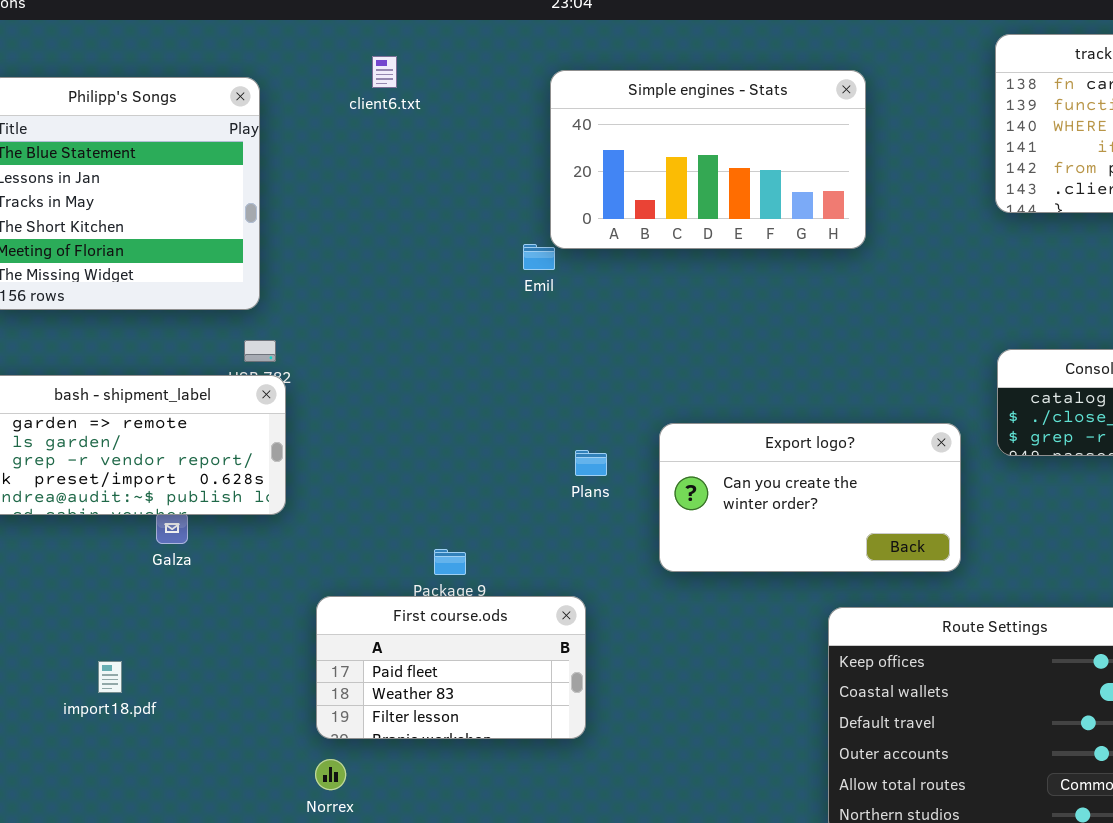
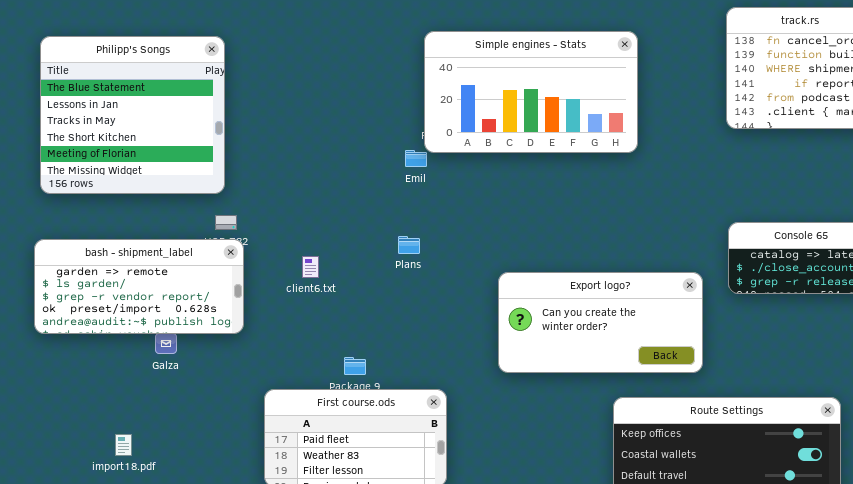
client6.txt: [372,56,397,88] -> [302,256,319,278], moved
Plans: [575,450,607,476] -> [398,236,420,254], moved

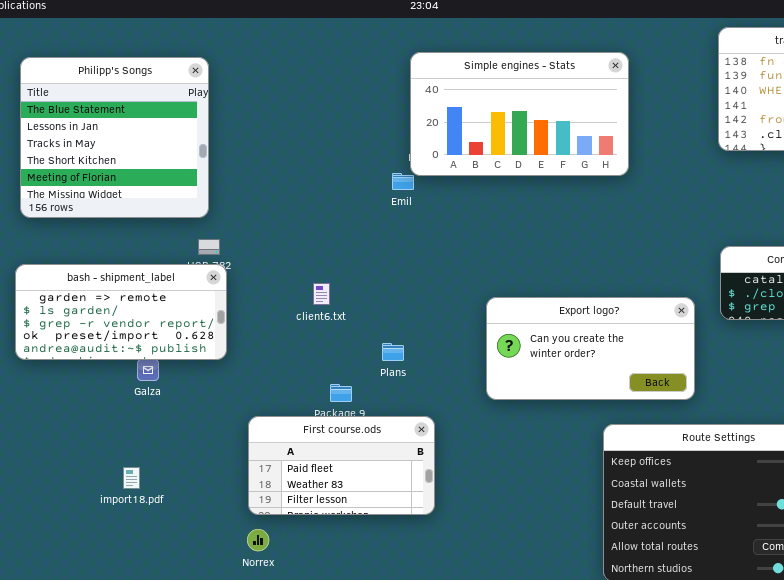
Plans: [398,236,420,254] -> [382,343,404,361], moved
client6.txt: [302,256,319,278] -> [313,283,330,305], moved
import18.pdf: [115,434,132,456] -> [123,467,140,489], moved

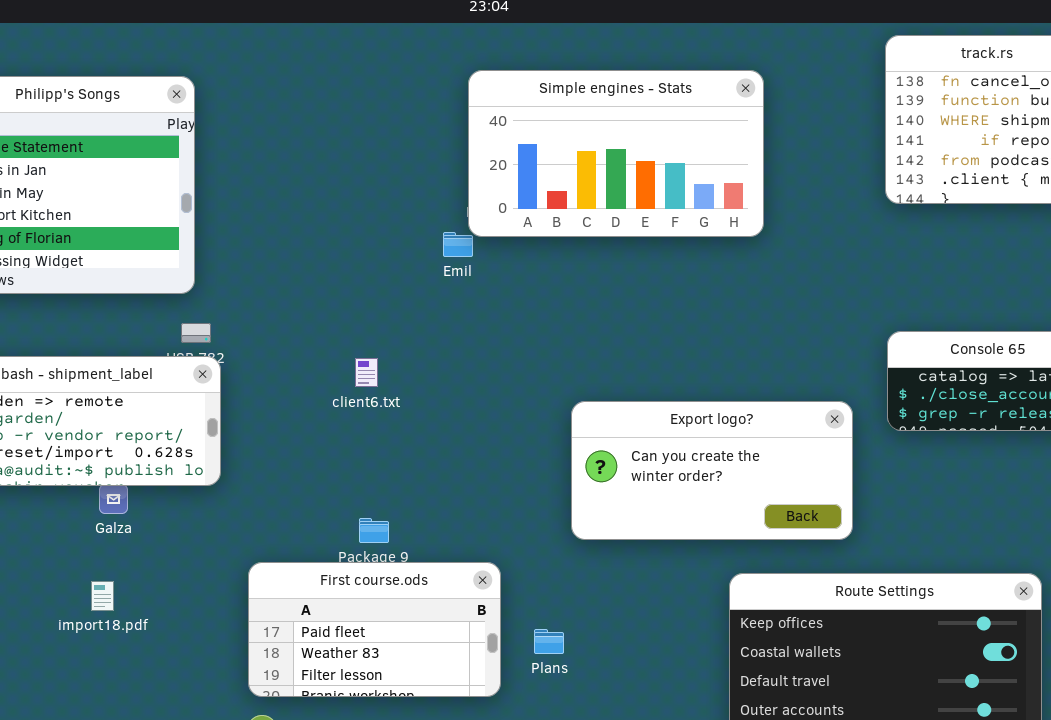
client6.txt: [313,283,330,305] -> [355,358,378,387], moved
Plans: [382,343,404,361] -> [534,629,564,654], moved
import18.pdf: [123,467,140,489] -> [91,581,114,611], moved

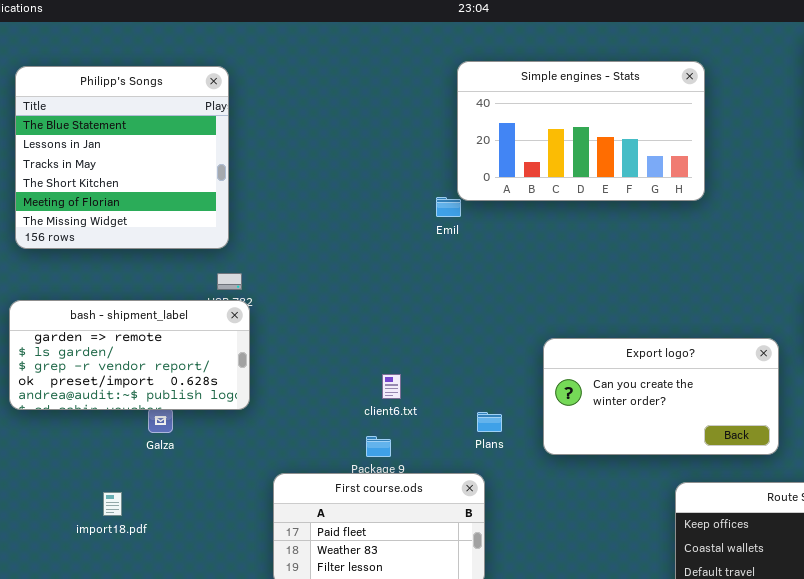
client6.txt: [355,358,378,387] -> [382,374,401,399], moved
import18.pdf: [91,581,114,611] -> [103,492,122,516], moved
Plans: [534,629,564,654] -> [477,412,502,432], moved

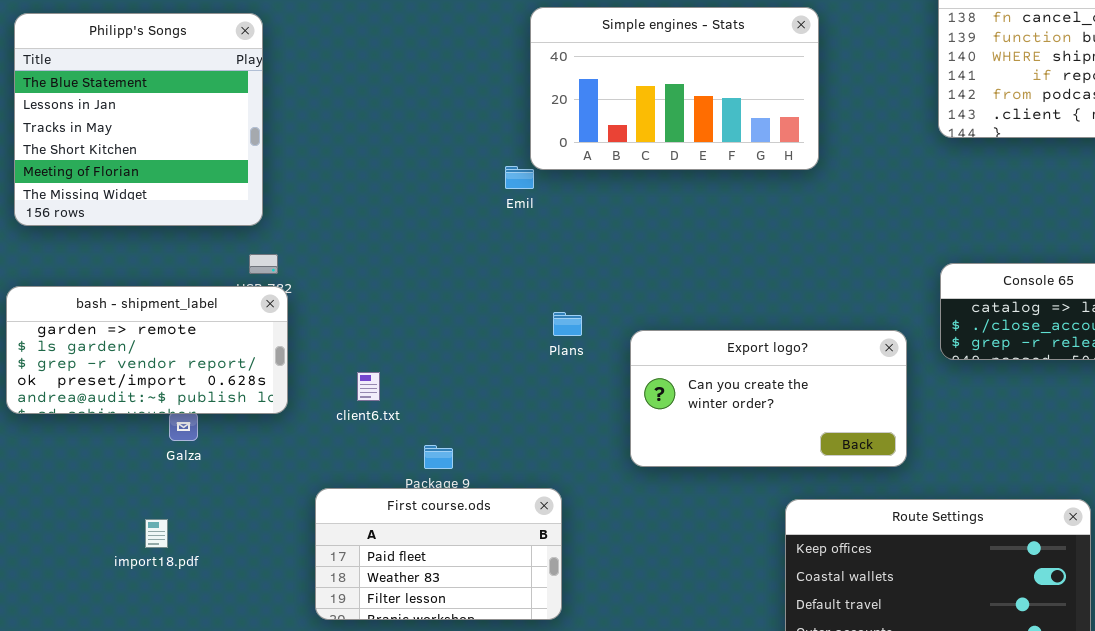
client6.txt: [382,374,401,399] -> [357,372,380,401], moved
Plans: [477,412,502,432] -> [553,312,582,336], moved
import18.pdf: [103,492,122,516] -> [145,519,168,548], moved

